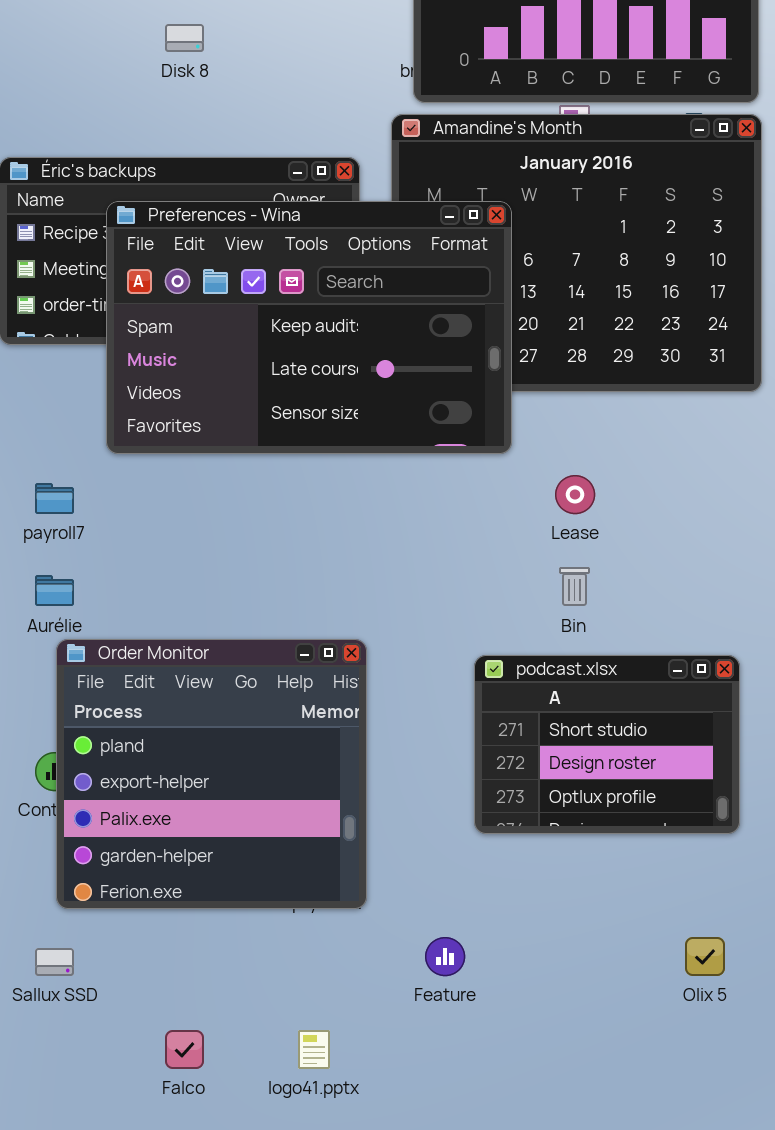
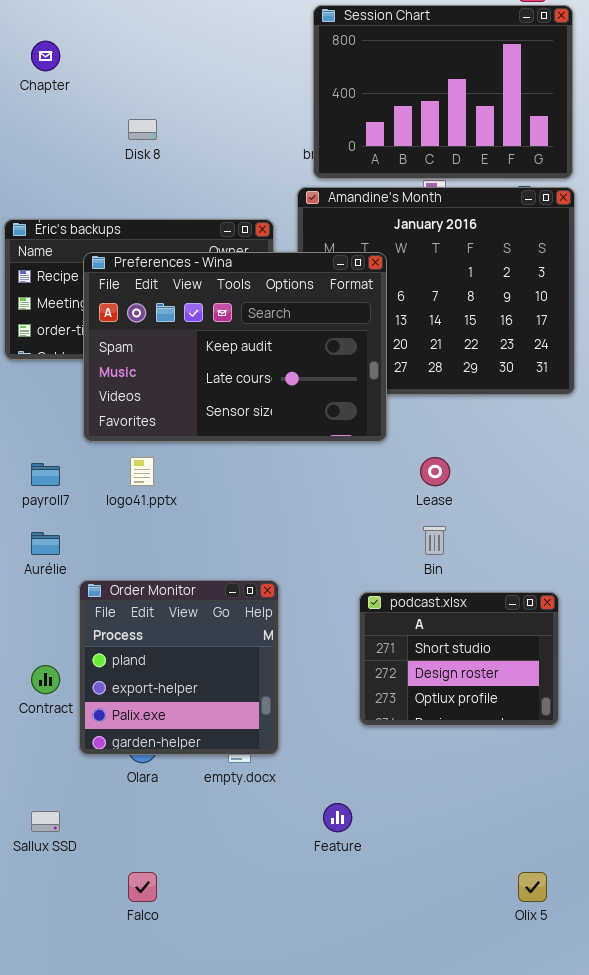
Order Monitor: [56,639,367,909] -> [79,580,279,755], resized
Olix 5: [685,937,725,976] -> [518,872,547,902], moved
logo41.pptx: [298,1030,330,1069] -> [130,457,154,486], moved

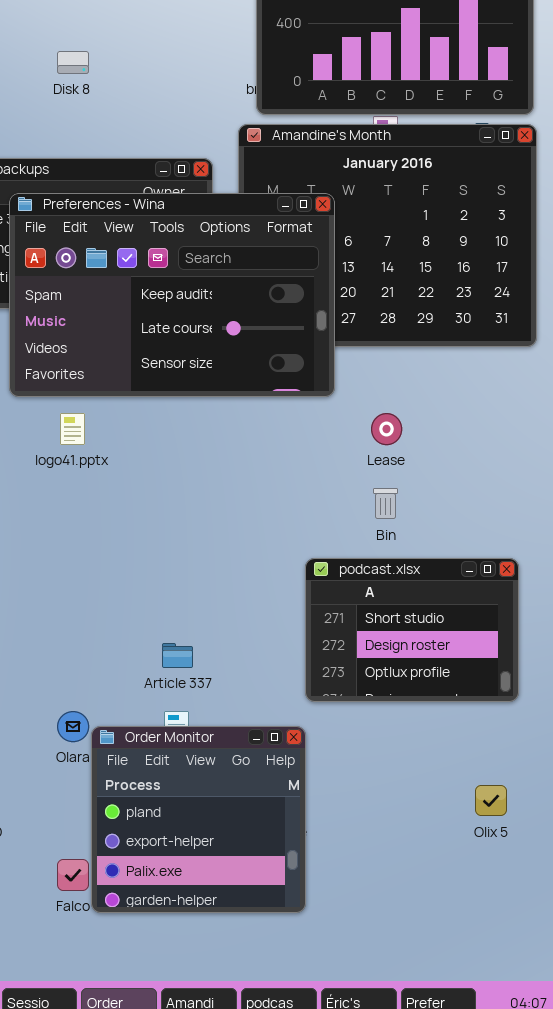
Order Monitor: [79,580,279,755] -> [91,726,306,913], moved
Olix 5: [518,872,547,902] -> [475,785,507,816], moved

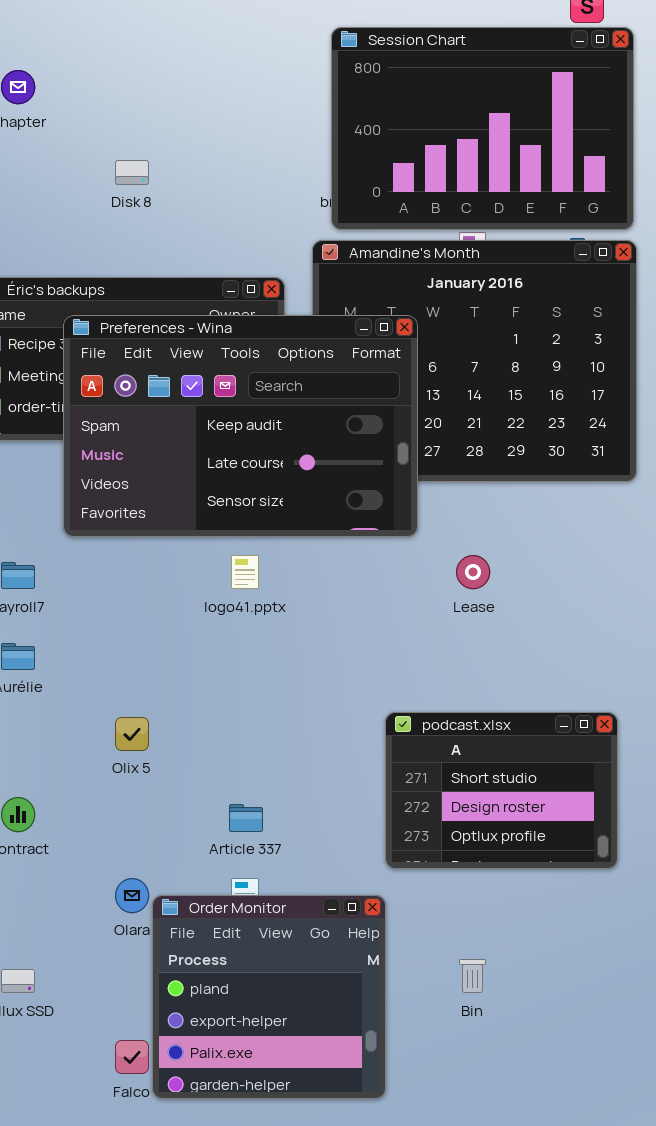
logo41.pptx: [60,413,85,445] -> [231,555,259,589], moved
Bin: [373,488,398,519] -> [459,959,486,993], moved
Olix 5: [475,785,507,816] -> [115,717,149,751], moved

